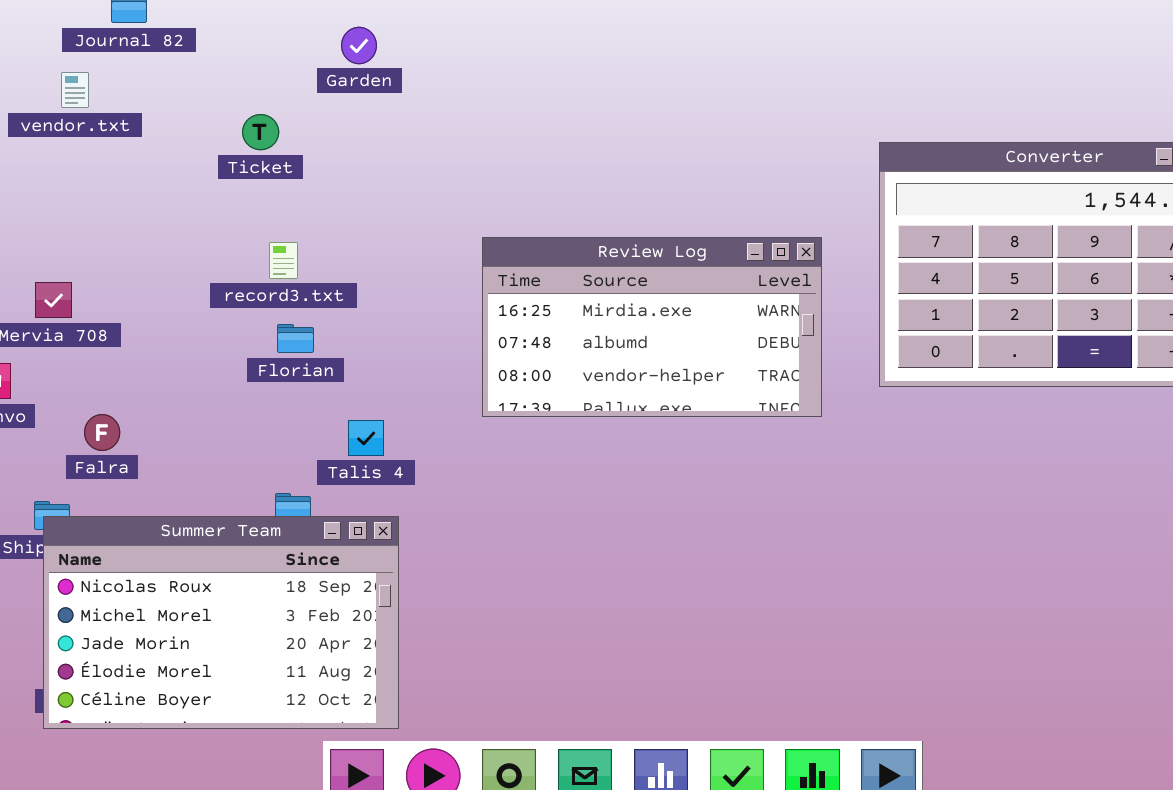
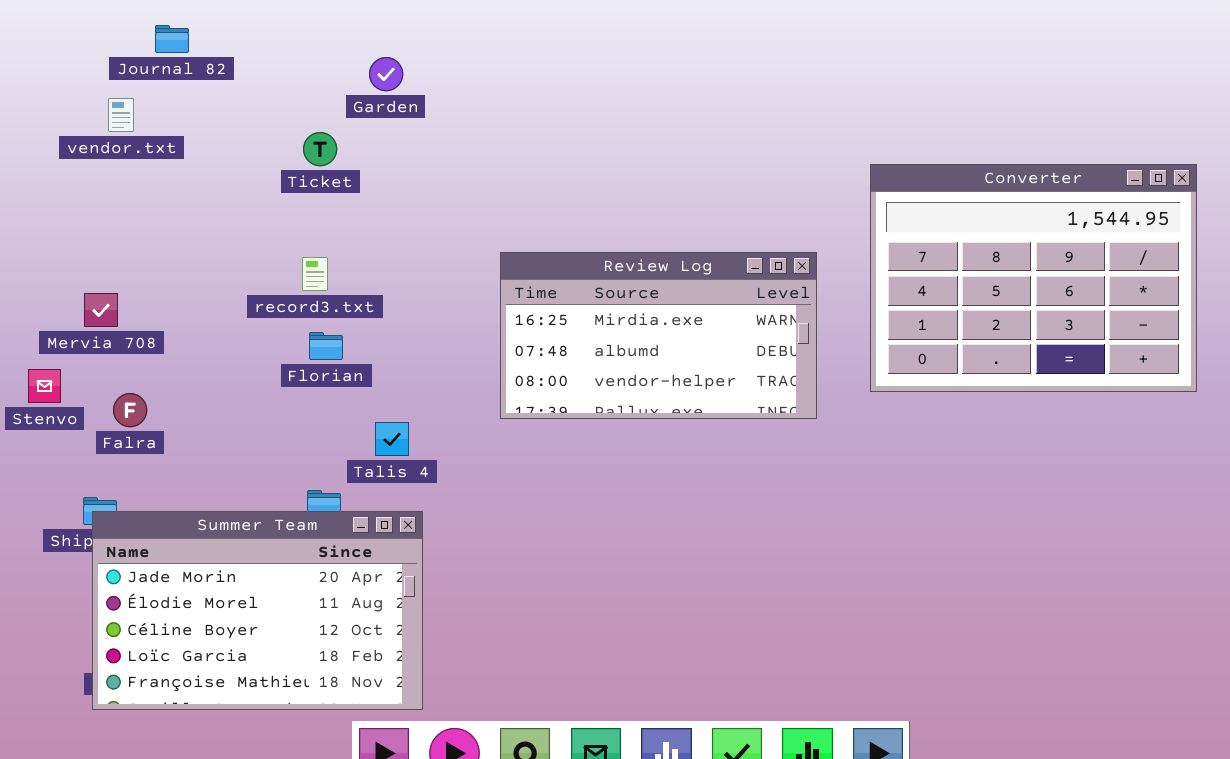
Ticket: [242,114,279,150] -> [303,132,337,166], moved
Falra: [84,414,120,451] -> [113,393,147,427], moved
Summer Team: [43,516,399,729] -> [92,511,423,710], scrolled down 2 rows

